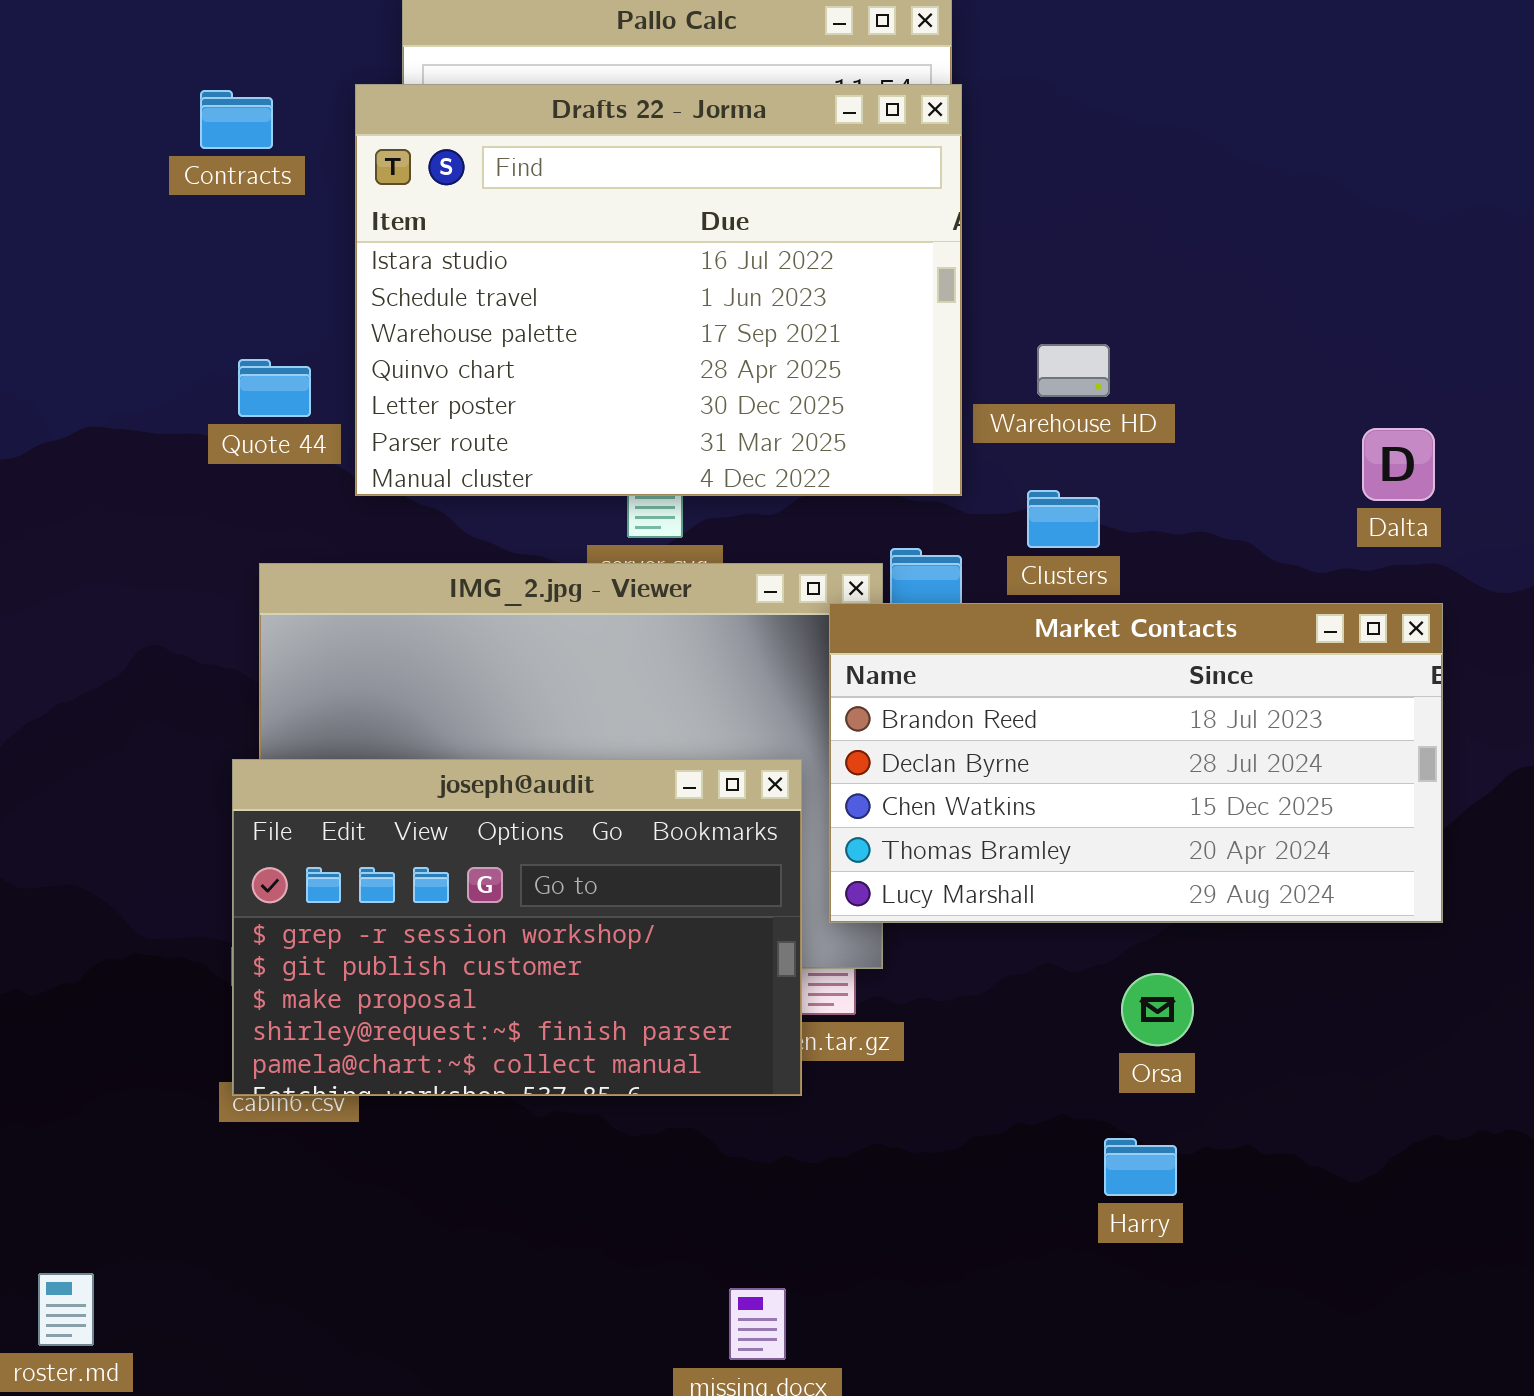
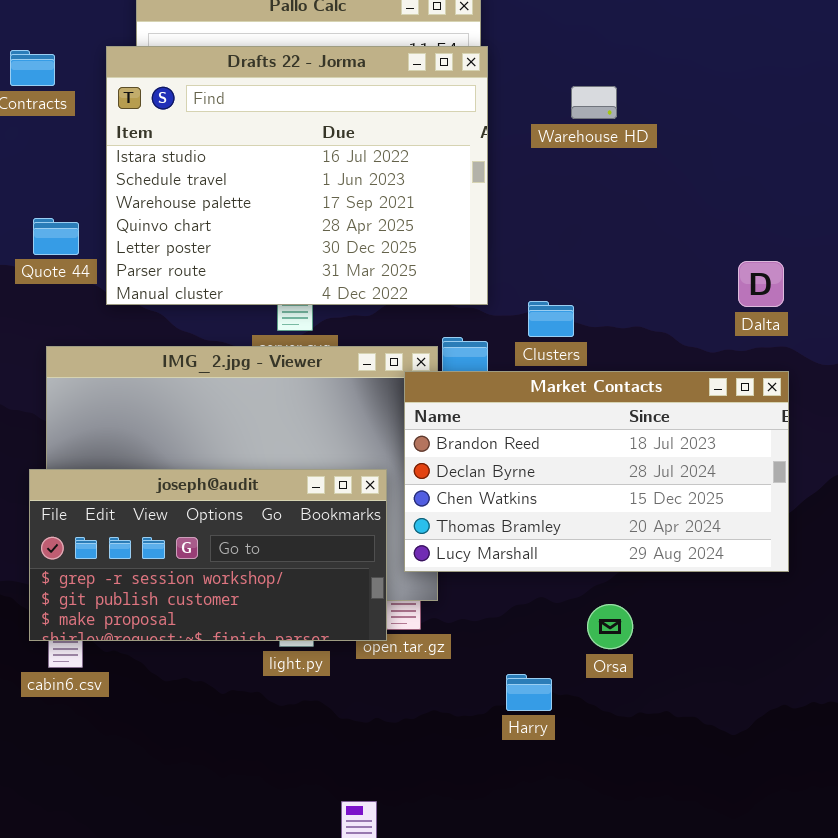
Warehouse HD: [1037,344,1110,397] -> [571,86,617,119], moved
joseph@audit: [232,759,802,1096] -> [29,469,387,641], resized
Harry: [1104,1138,1177,1196] -> [506,674,552,711], moved

